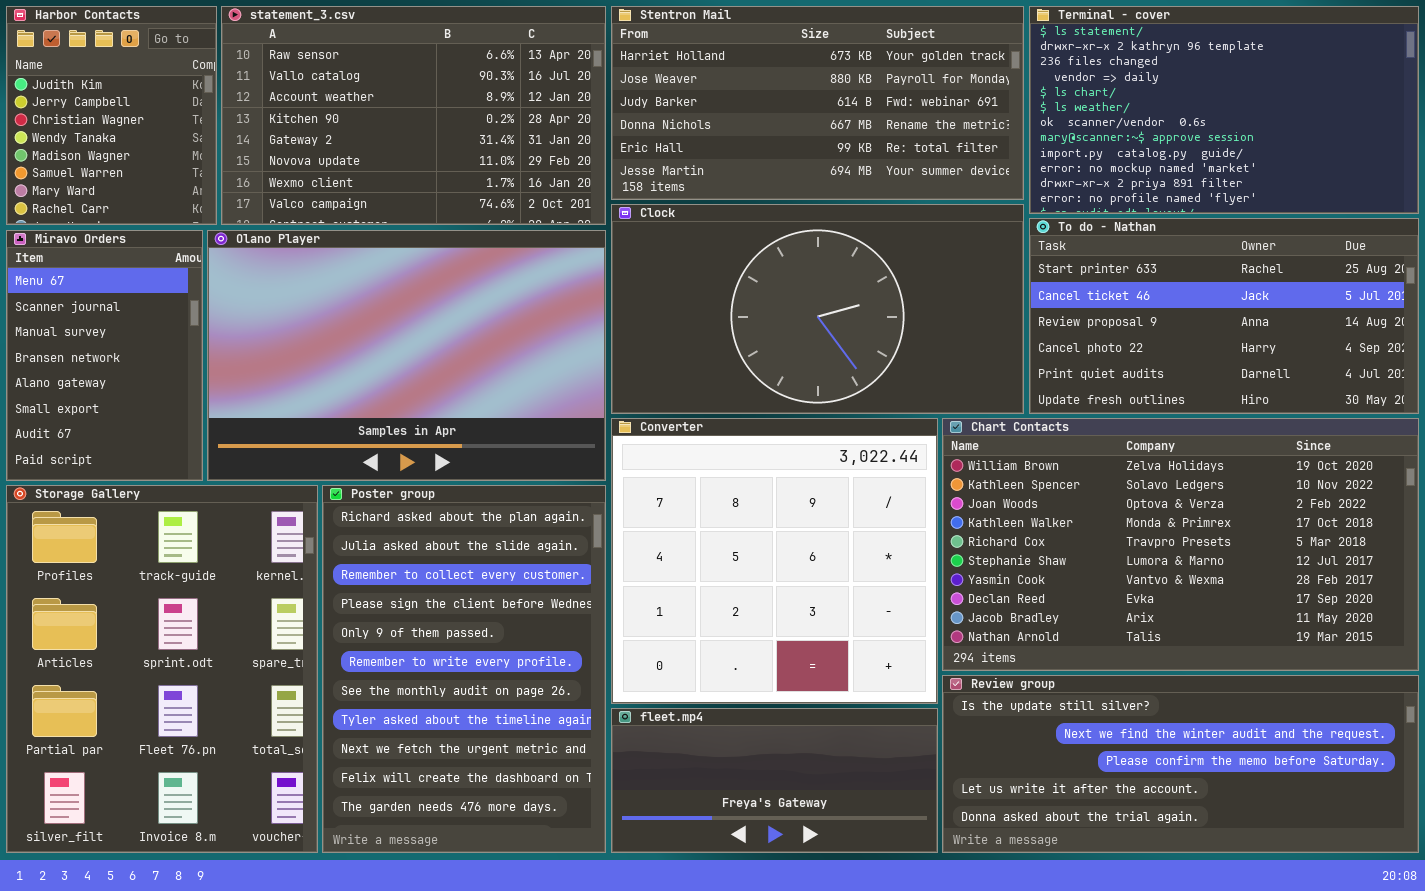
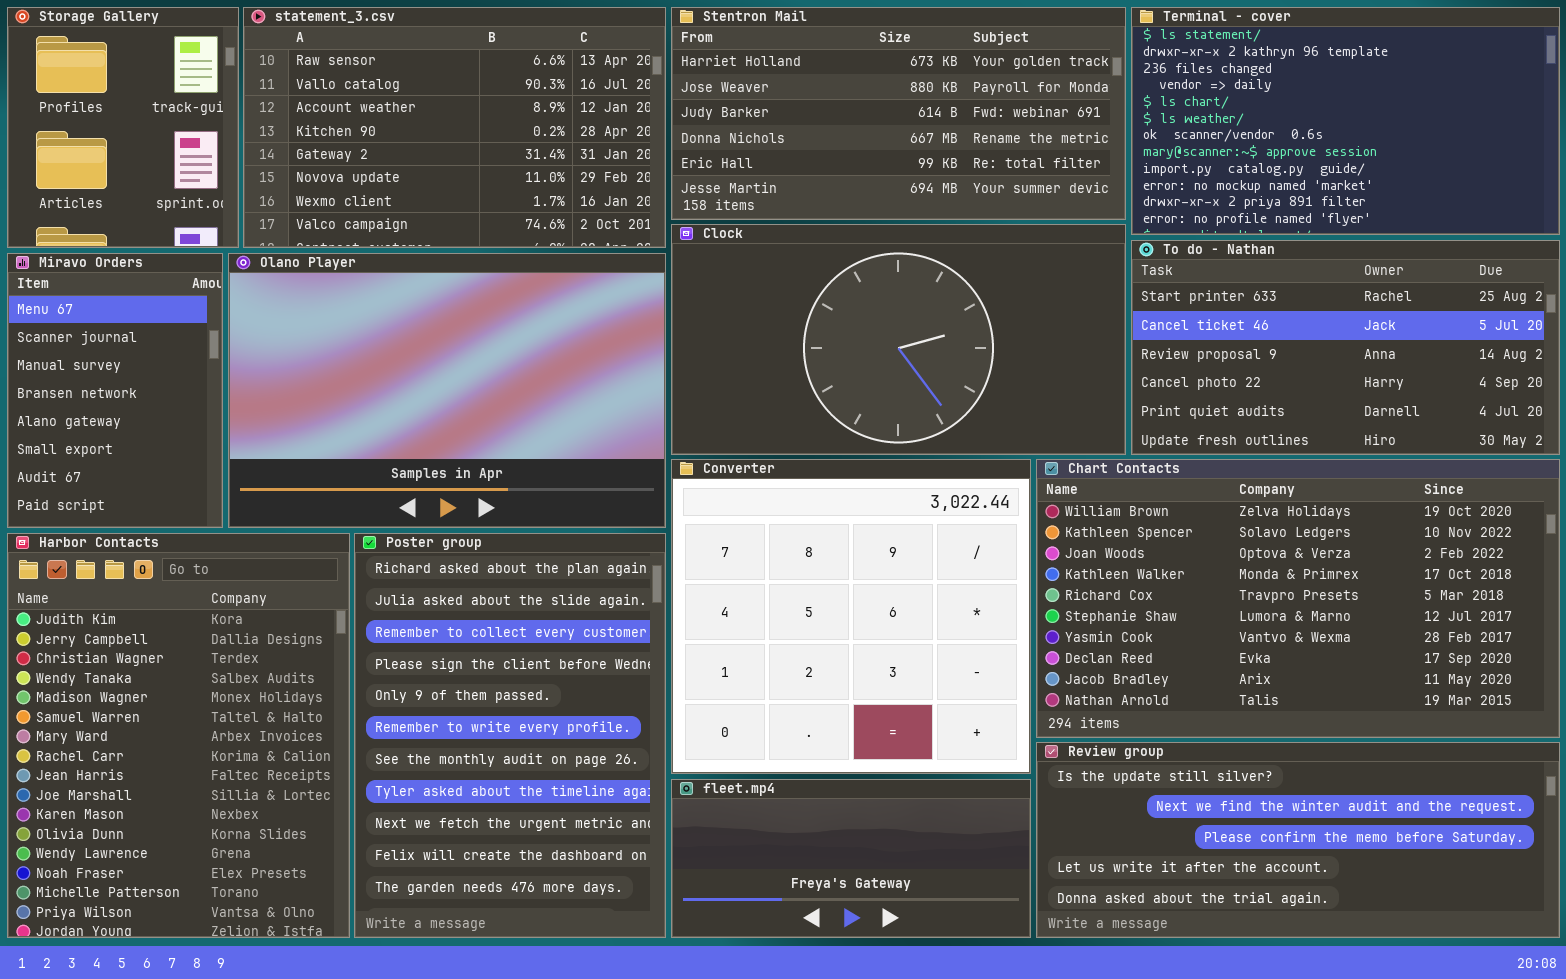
Harbor Contacts: [6,6,217,225] -> [7,533,350,938], moved, resized
Storage Gallery: [6,485,318,853] -> [7,7,239,248], moved, resized

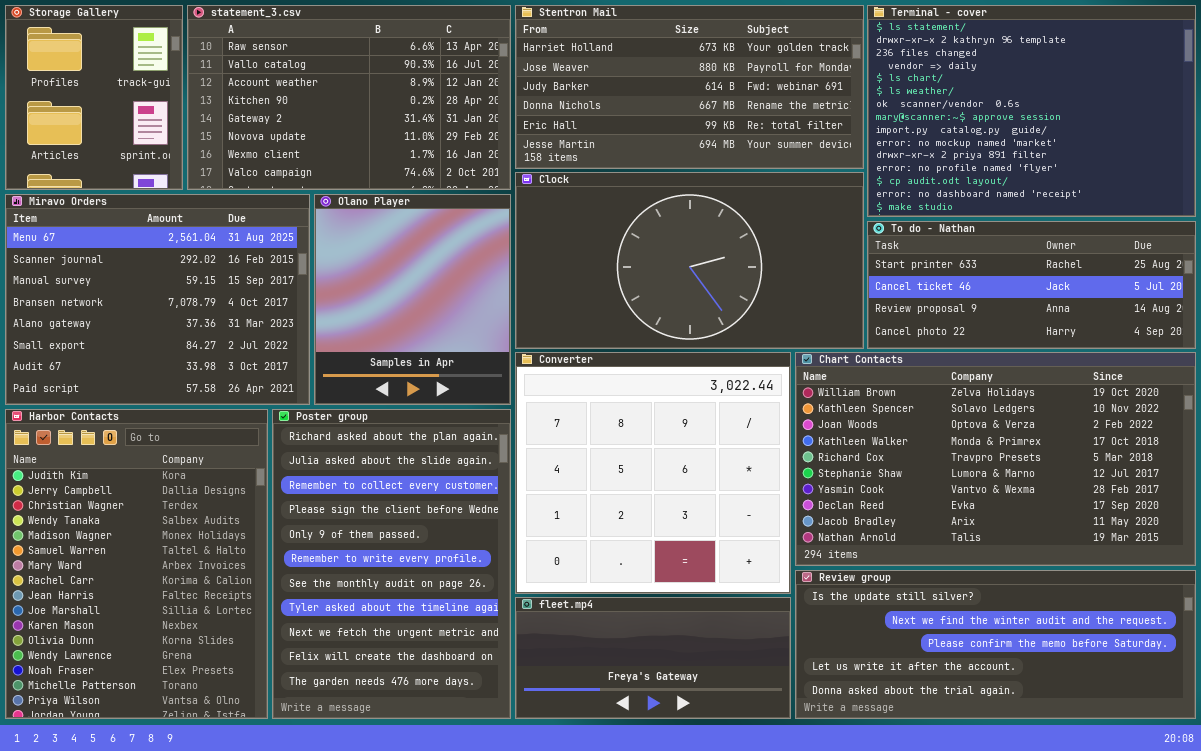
Terminal - cover: [1131,7,1560,235] -> [867,5,1196,217], resized
To do - Nathan: [1131,240,1560,455] -> [867,221,1196,349], resized
Miravo Orders: [7,253,223,528] -> [5,194,310,405], resized
Olano Player: [228,253,666,528] -> [314,194,511,405], resized

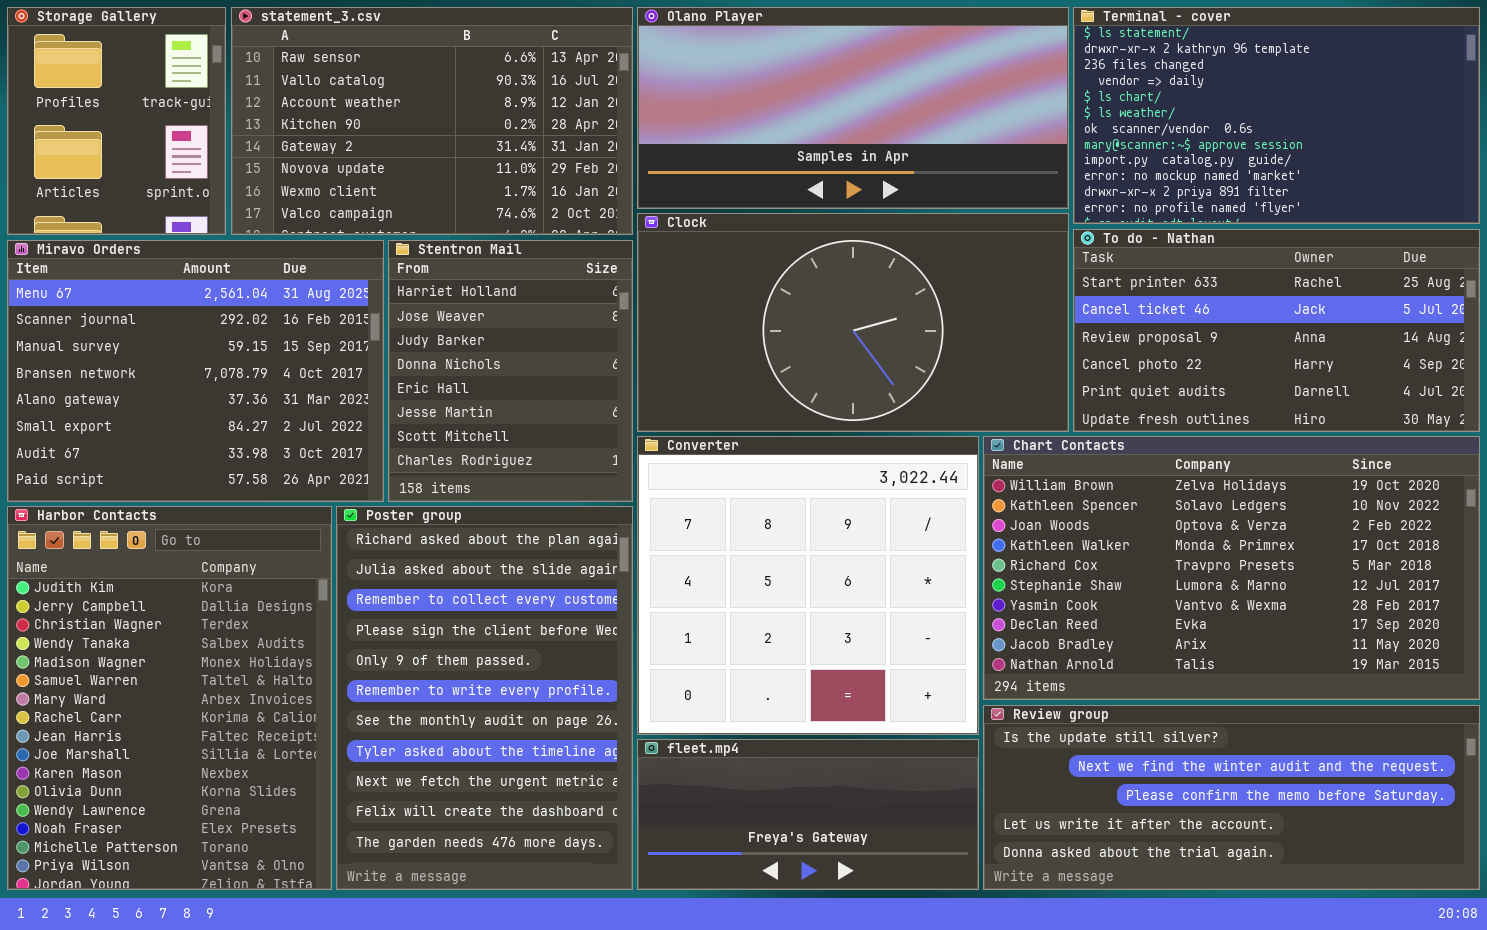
Stentron Mail: [515,5,864,169] -> [388,240,633,502], moved, resized
Terminal - cover: [867,5,1196,217] -> [1073,7,1480,224], resized
Olano Player: [314,194,511,405] -> [637,7,1069,209], moved, resized
To do - Nathan: [867,221,1196,349] -> [1073,229,1480,432], resized

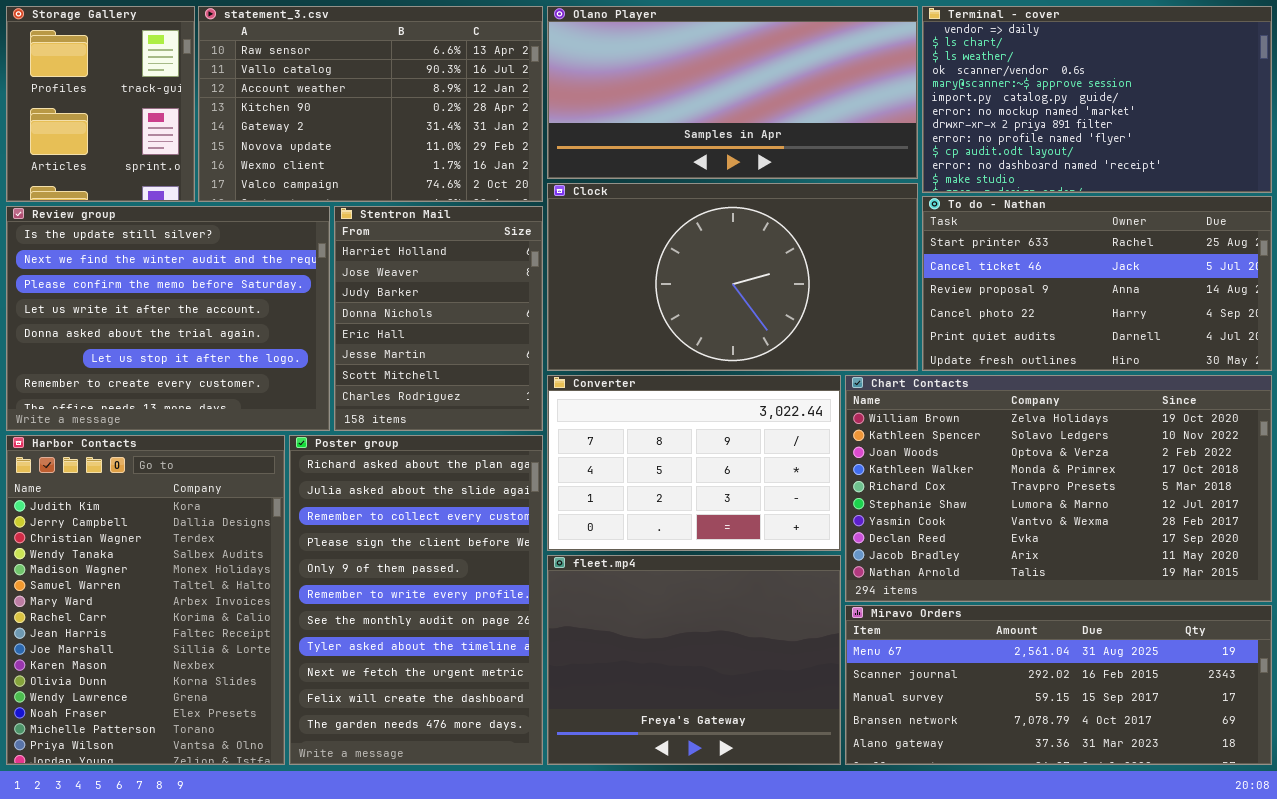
Terminal - cover: [1073,7,1480,224] -> [922,6,1272,193], scrolled down 3 rows
Miravo Orders: [7,240,384,502] -> [845,605,1272,765], moved, resized
Converter: [637,436,979,735] -> [547,375,841,551], resized
Review group: [983,705,1480,890] -> [6,206,330,431], moved, resized
fleet.mp4: [637,739,979,890] -> [547,555,841,765], resized

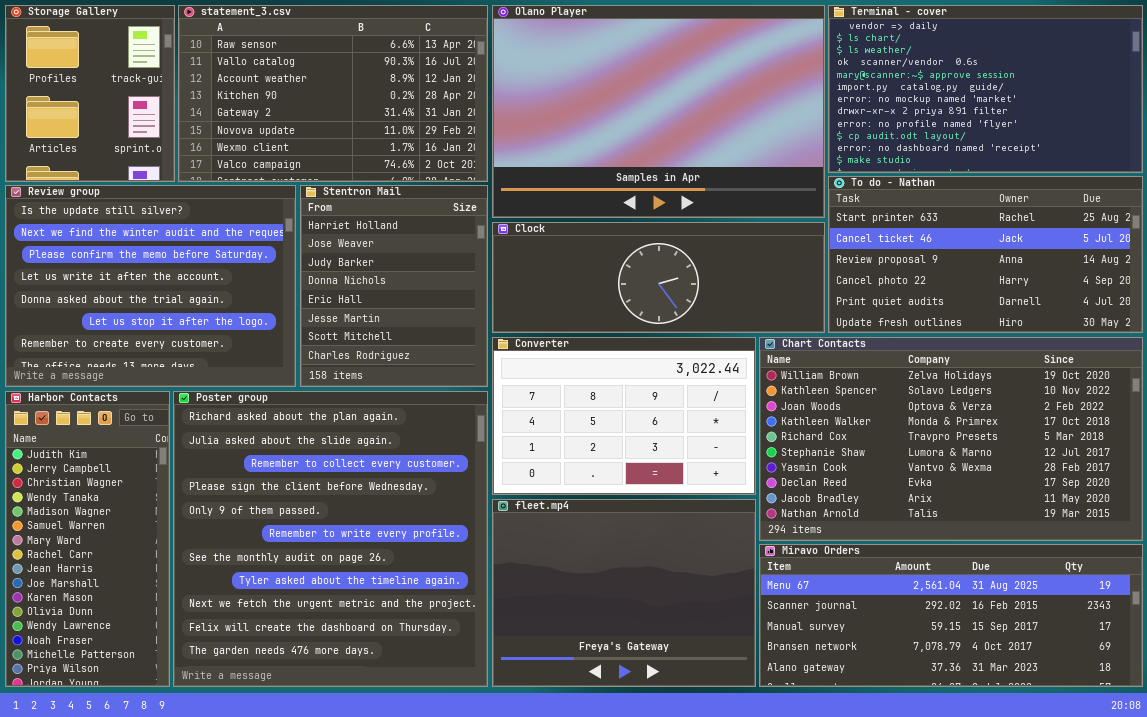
Olano Player: [547,6,918,179] -> [492,5,825,218], resized
Clock: [547,183,918,371] -> [492,222,825,333], resized
Harbor Contacts: [6,435,285,765] -> [5,391,170,687], resized
Poster group: [289,435,543,765] -> [173,391,488,687], resized

